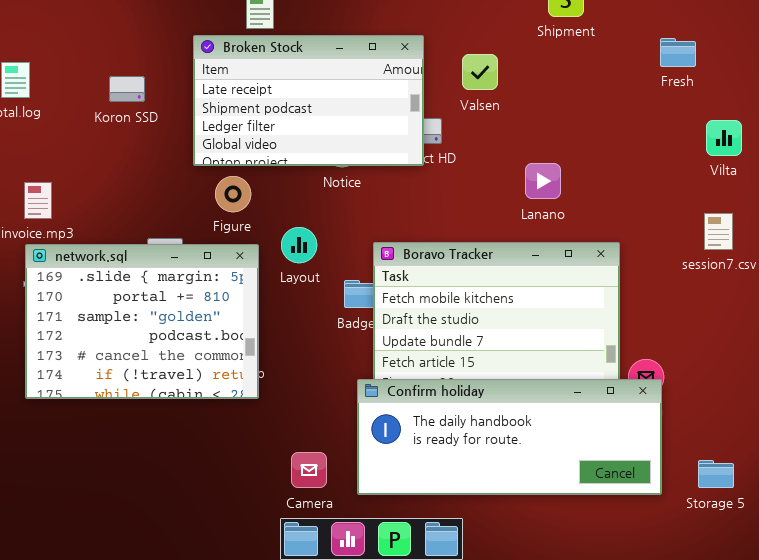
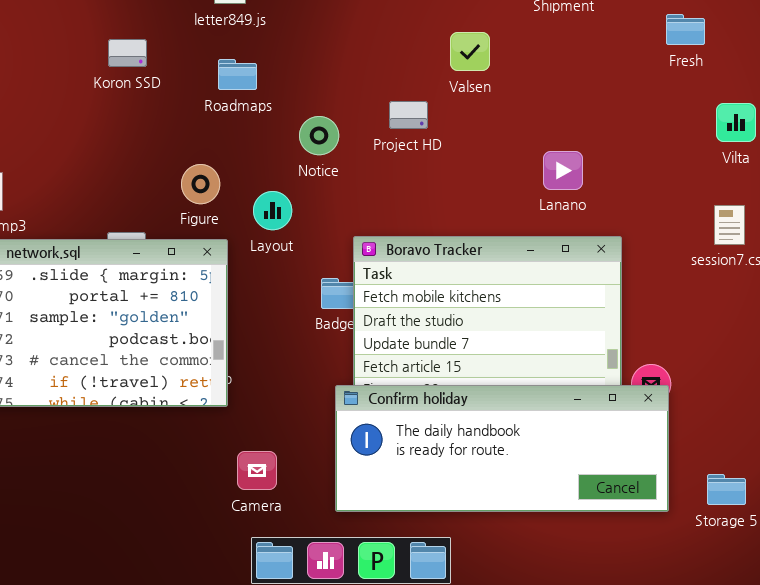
Broken Stock: [193,35,424,166] -> none, closed
Koron SSD: [109,76,145,102] -> [108,39,147,67], moved
Lanano: [525,163,561,199] -> [543,151,583,190], moved
Layout: [281,227,317,263] -> [253,191,292,230], moved
Camera: [291,452,327,488] -> [237,451,277,490], moved

